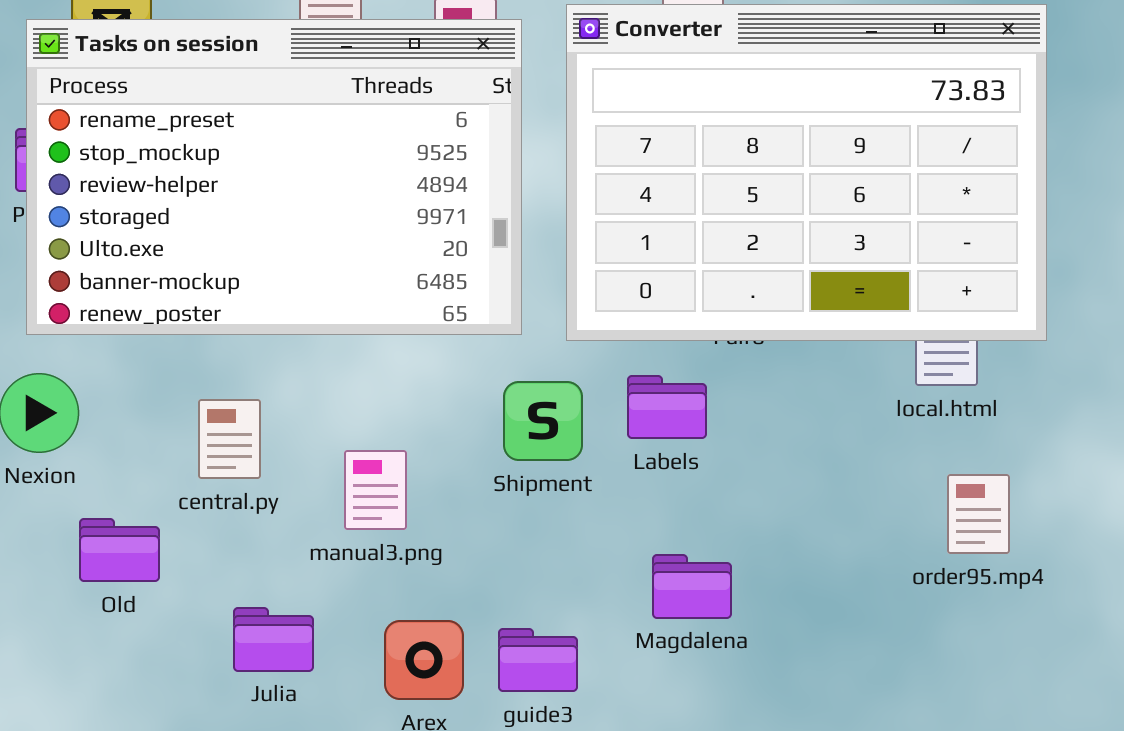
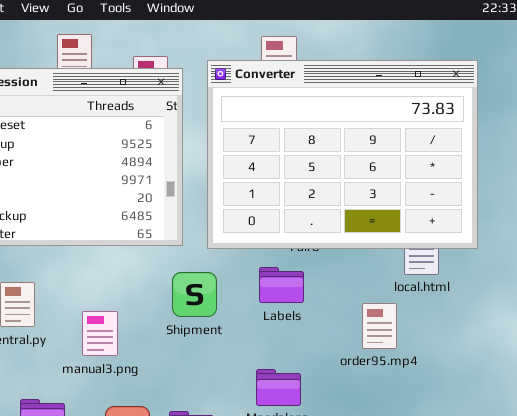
Labels: [627,375,707,439] -> [259,267,304,303], moved
order95.mp4: [947,474,1010,554] -> [362,303,397,349], moved

